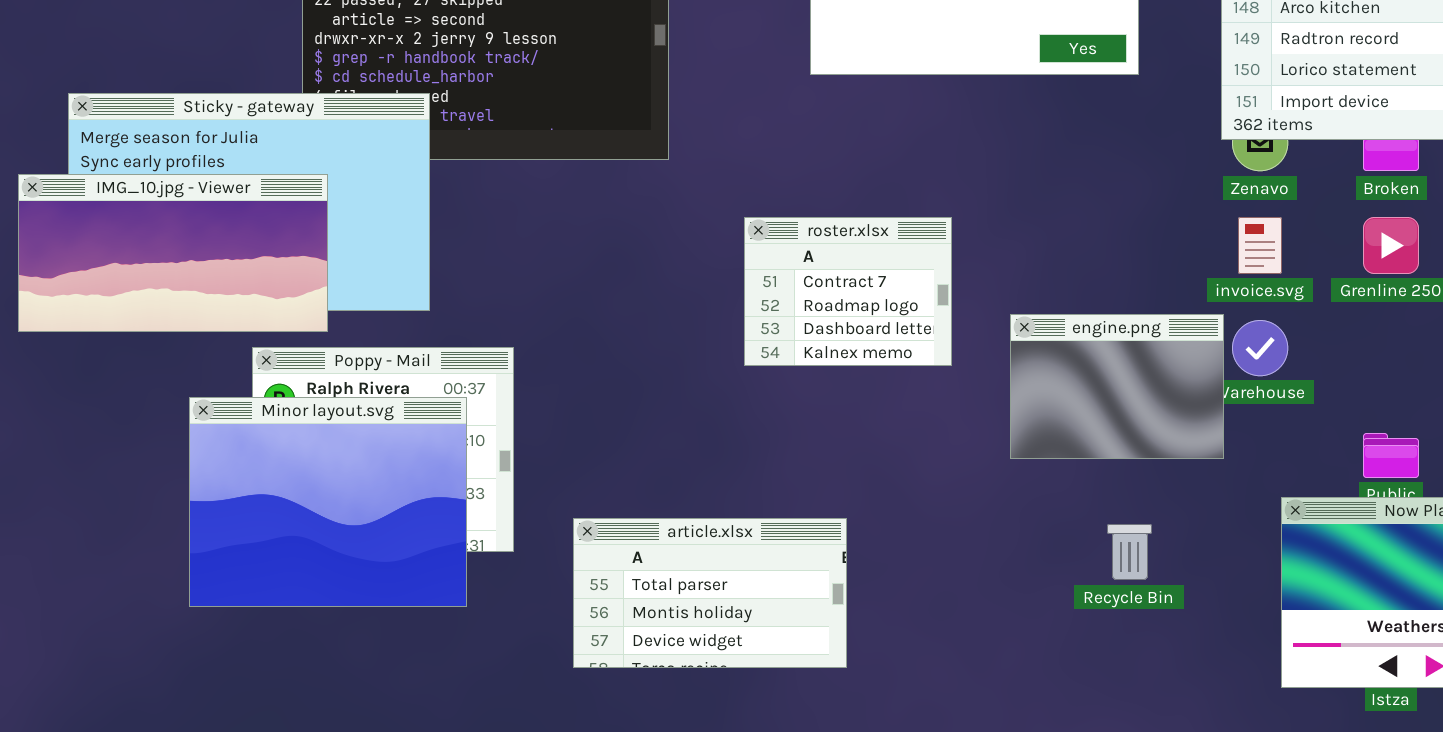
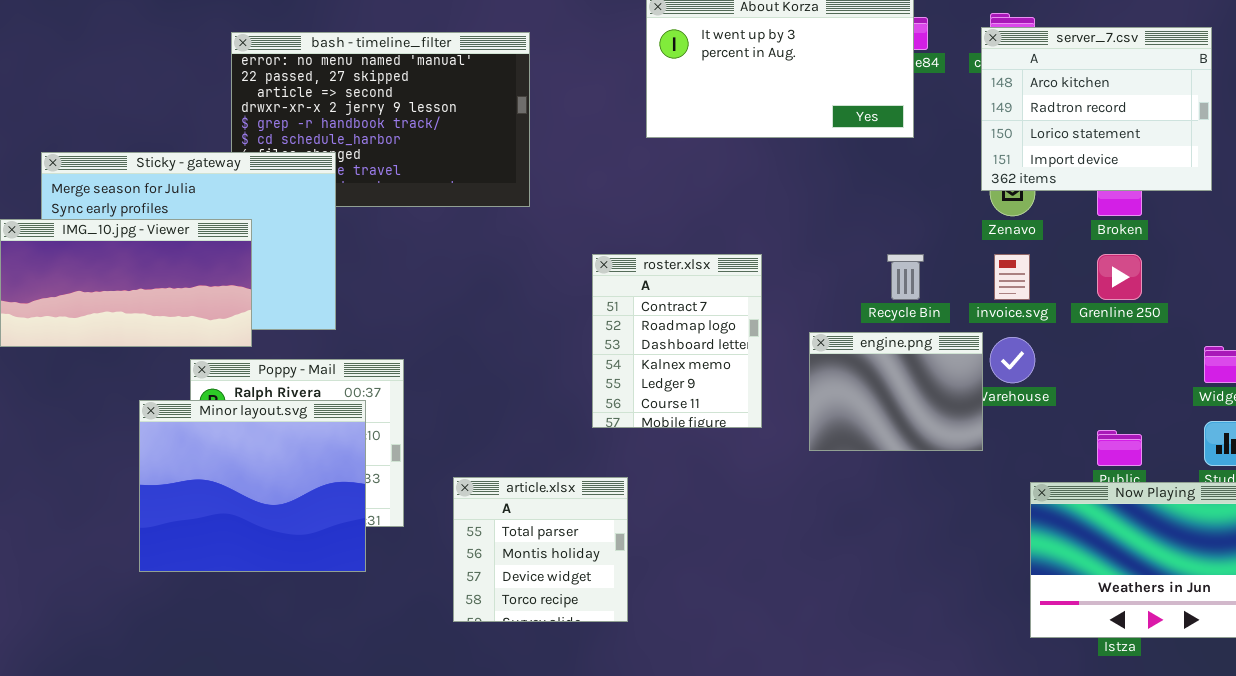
roster.xlsx: [744,217,952,366] -> [592,254,762,428], resized
article.xlsx: [573,518,847,668] -> [453,477,628,622], resized
Recycle Bin: [1107,524,1152,580] -> [887,254,924,300], moved

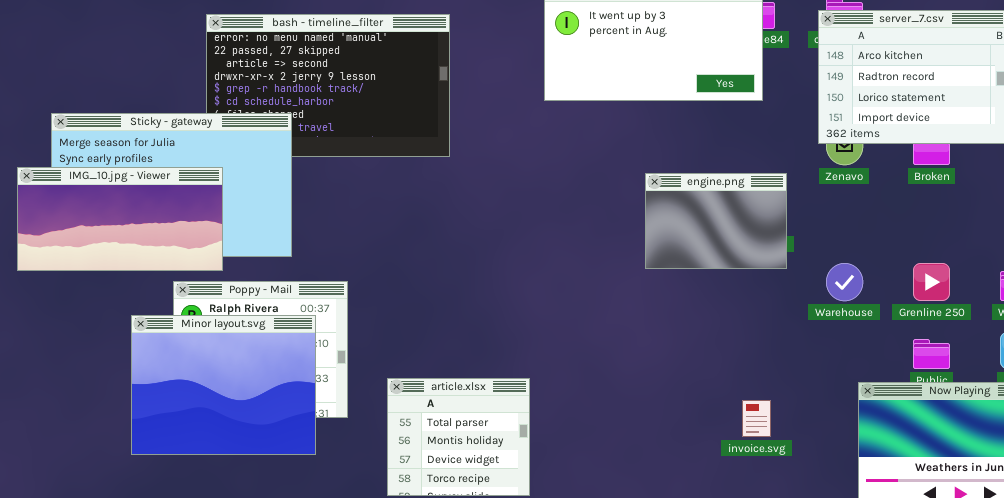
roster.xlsx: [592,254,762,428] -> none, closed
invoice.svg: [994,254,1030,300] -> [742,400,771,437], moved
Grenline 250: [1097,254,1142,300] -> [913,263,950,301], moved
engine.png: [809,332,983,451] -> [645,173,787,269], moved

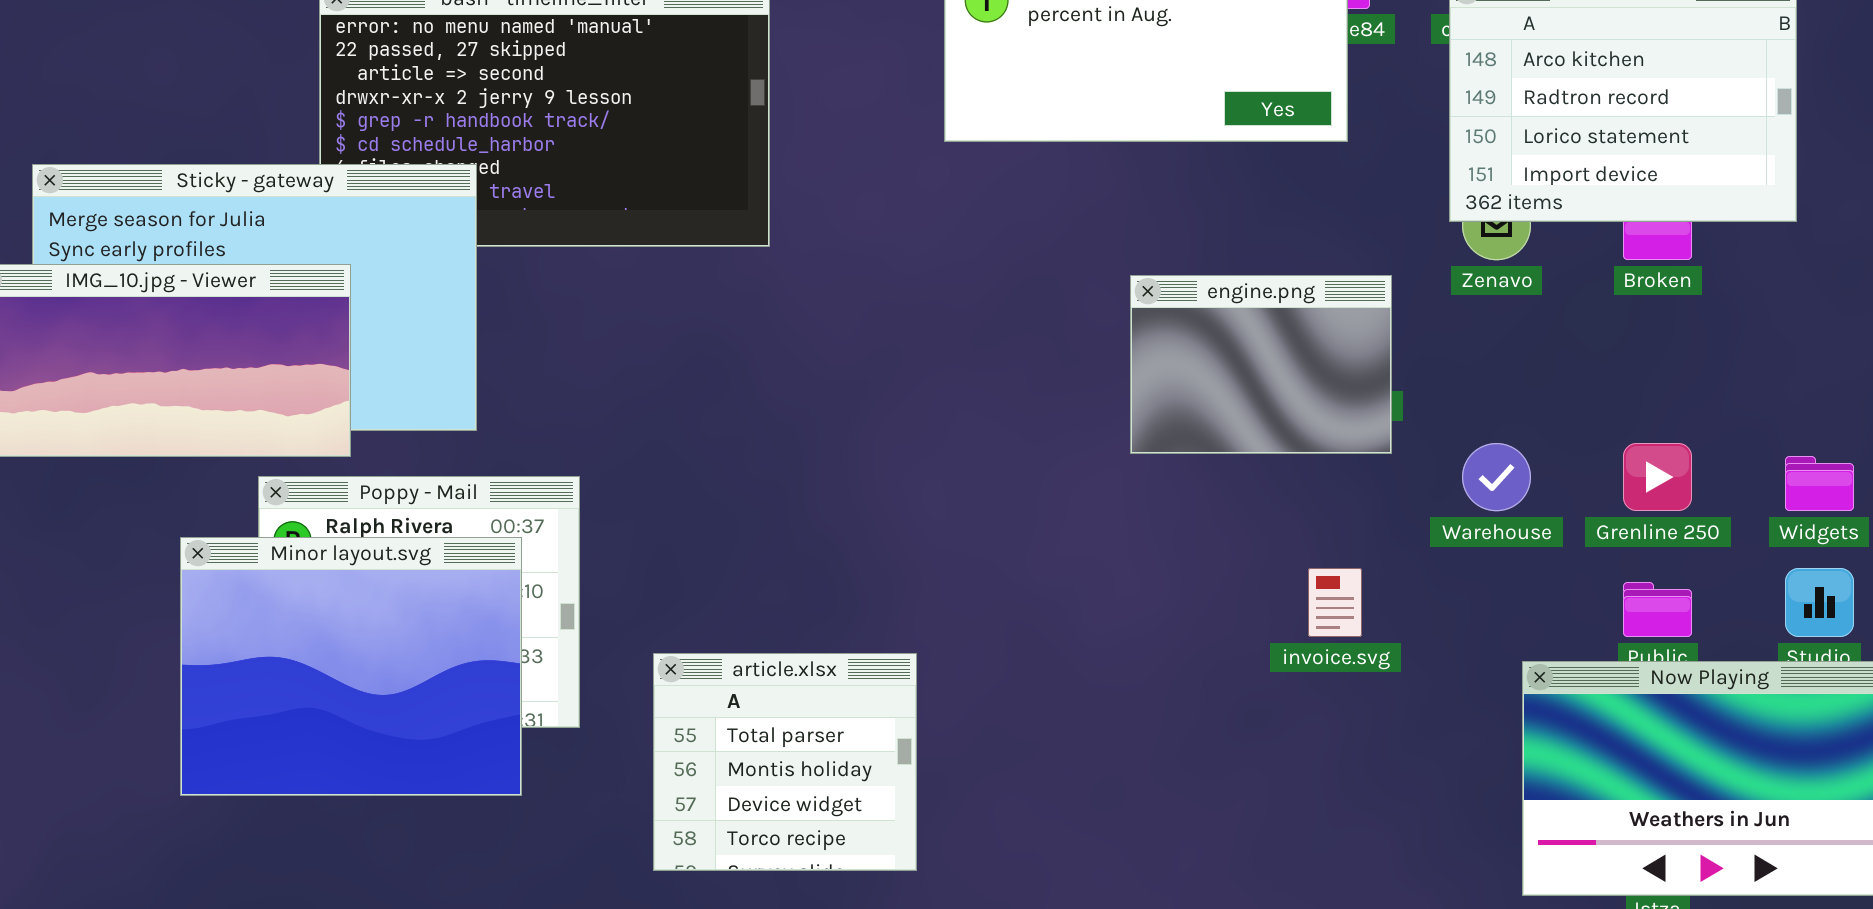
invoice.svg: [742,400,771,437] -> [1308,568,1362,637], moved

